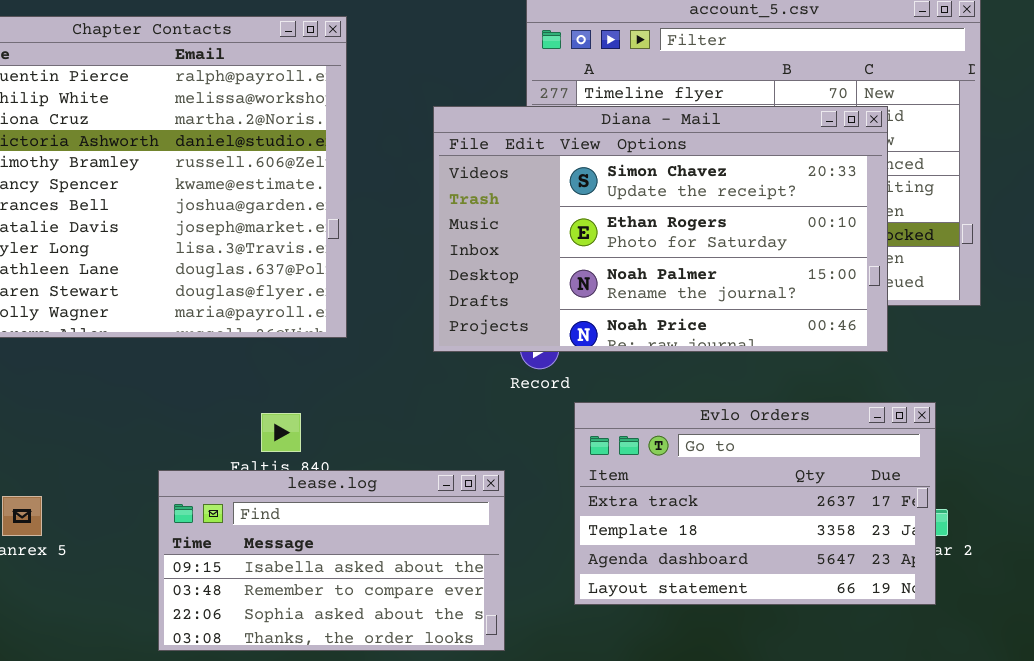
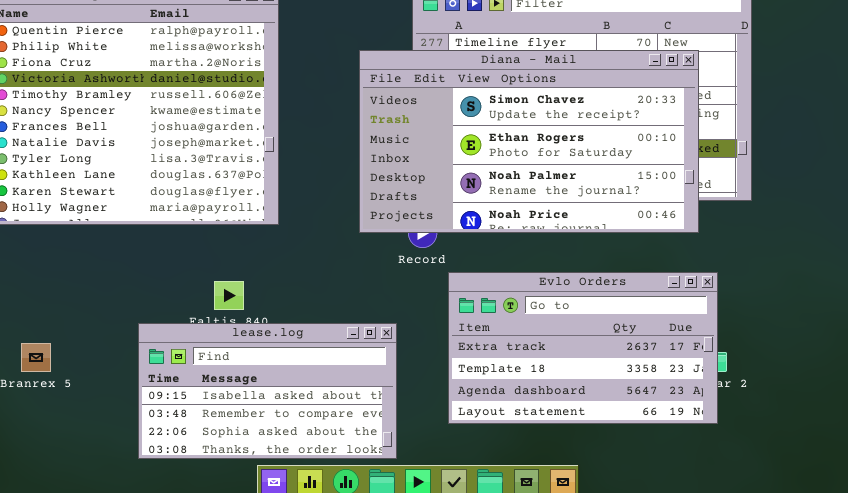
Diana - Mail: [433,106,888,352] -> [359,50,699,233], moved

